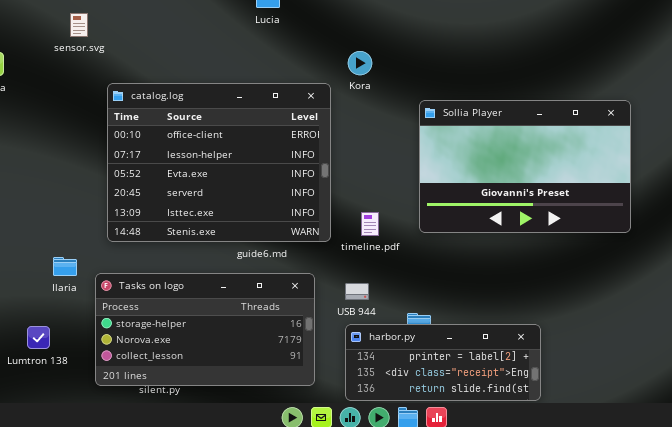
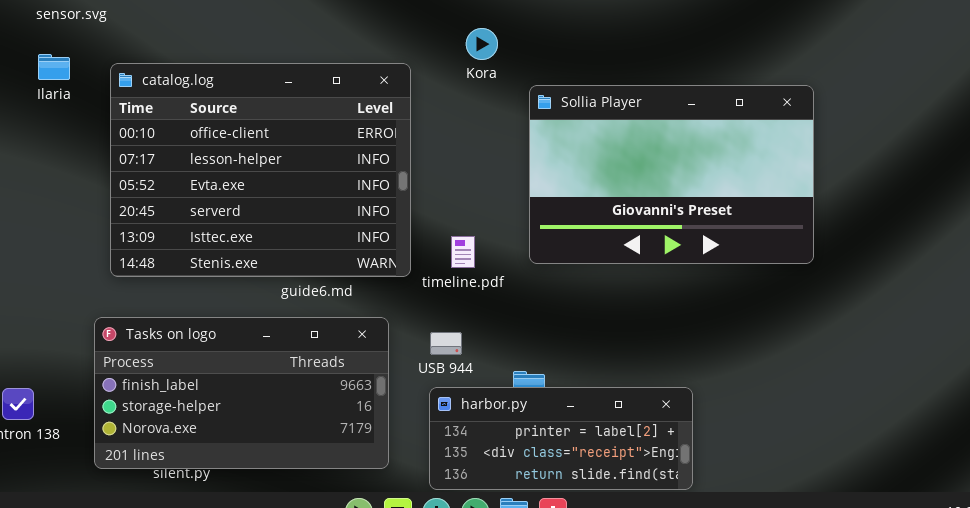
Kora: [348,51,372,75] -> [466,28,498,60], moved
Ilaria: [53,257,77,276] -> [38,54,70,80], moved
Tasks on logo: [95,273,315,386] -> [94,317,389,469], scrolled up 1 row

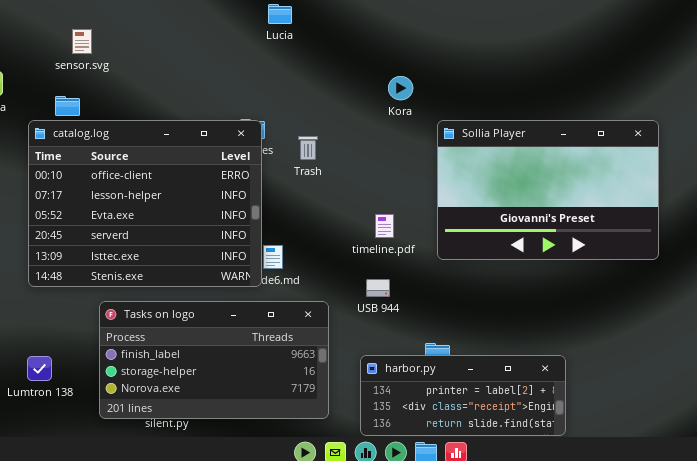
catalog.log: [110,63,411,277] -> [28,120,262,287], moved
timeline.pdf: [451,236,475,268] -> [375,214,394,238], moved
USB 944: [430,332,462,355] -> [366,279,390,297], moved

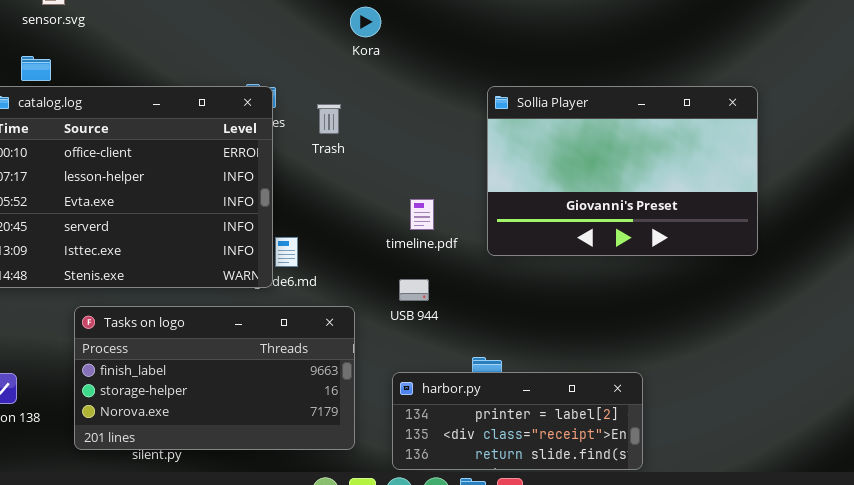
Kora: [388,76,413,100] -> [350,7,381,37], moved

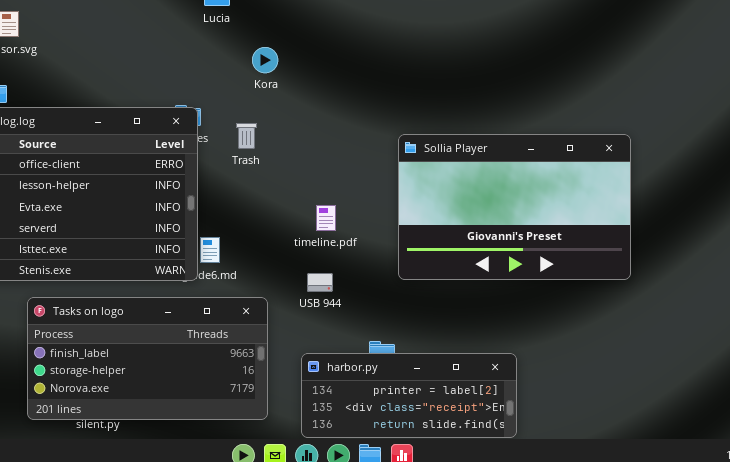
Kora: [350,7,381,37] -> [252,47,278,73], moved
Sollia Player: [487,86,758,256] -> [398,134,631,280], moved

